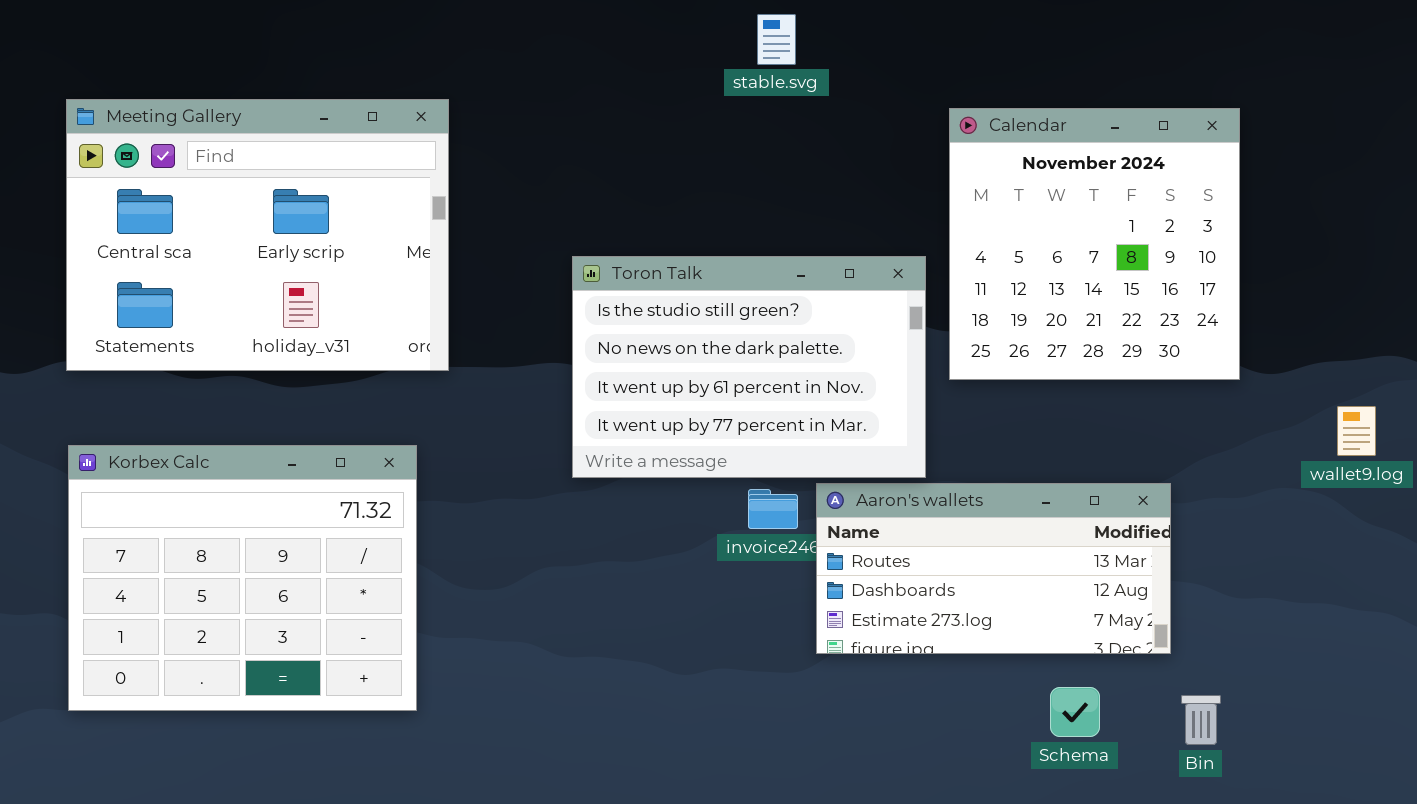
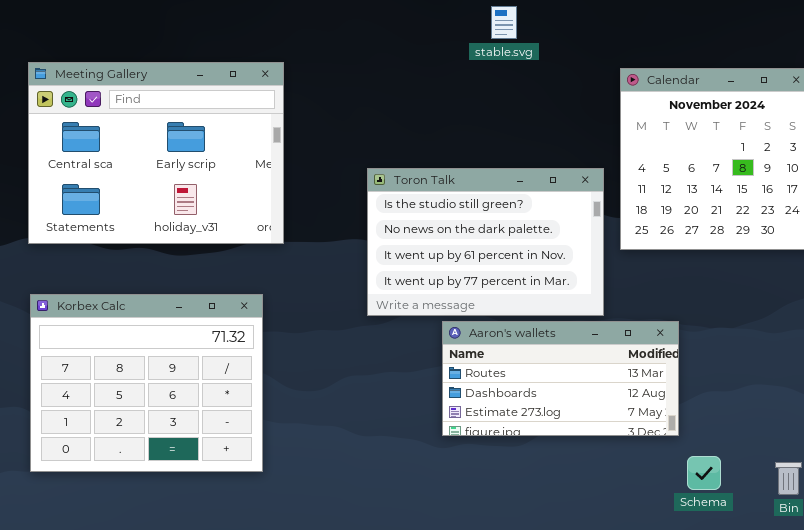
Aaron's wallets: [816,483,1171,654] -> [442,321,679,436], moved

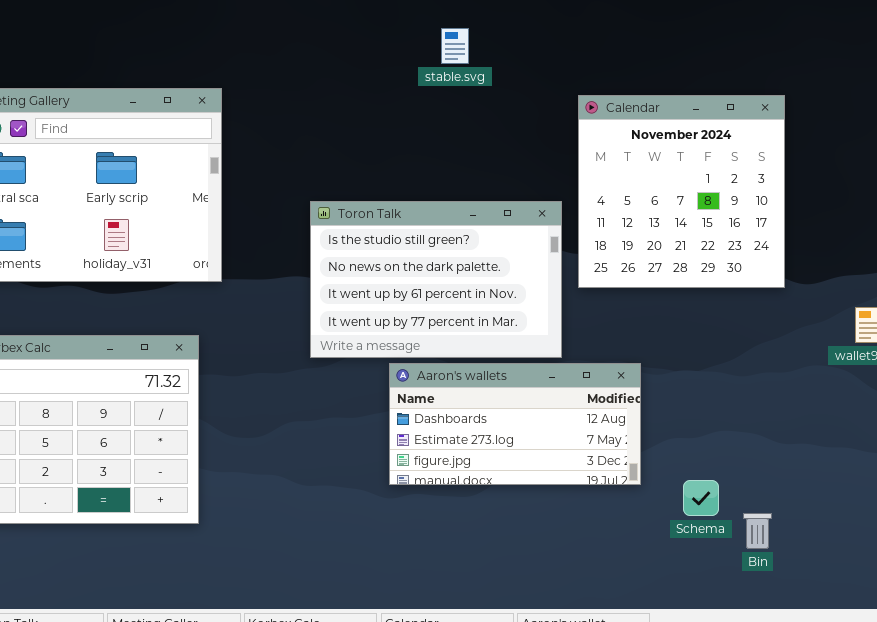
Aaron's wallets: [442,321,679,436] -> [389,363,641,485], scrolled down 1 row
Schema: [687,456,721,490] -> [683,480,719,516], moved

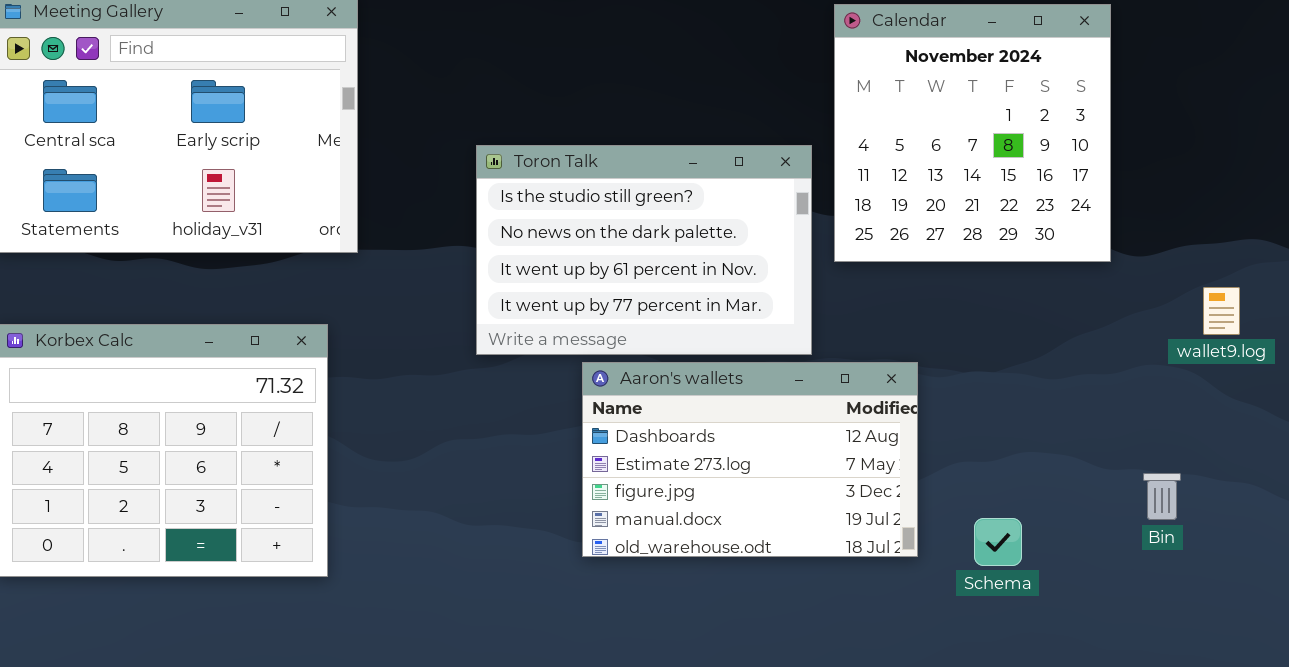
Aaron's wallets: [389,363,641,485] -> [582,362,918,557], resized
Bin: [743,513,772,549] -> [1143,473,1181,520], moved

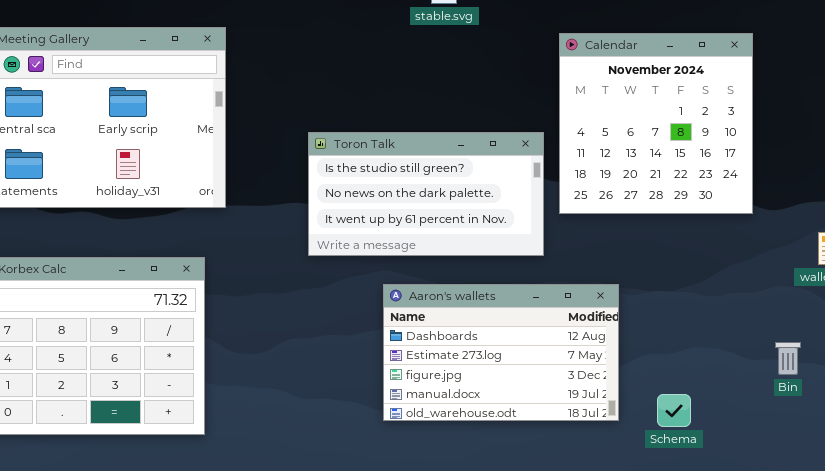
Toron Talk: [476,145,812,355] -> [308,132,544,256], resized
Bin: [1143,473,1181,520] -> [775,342,801,375], moved

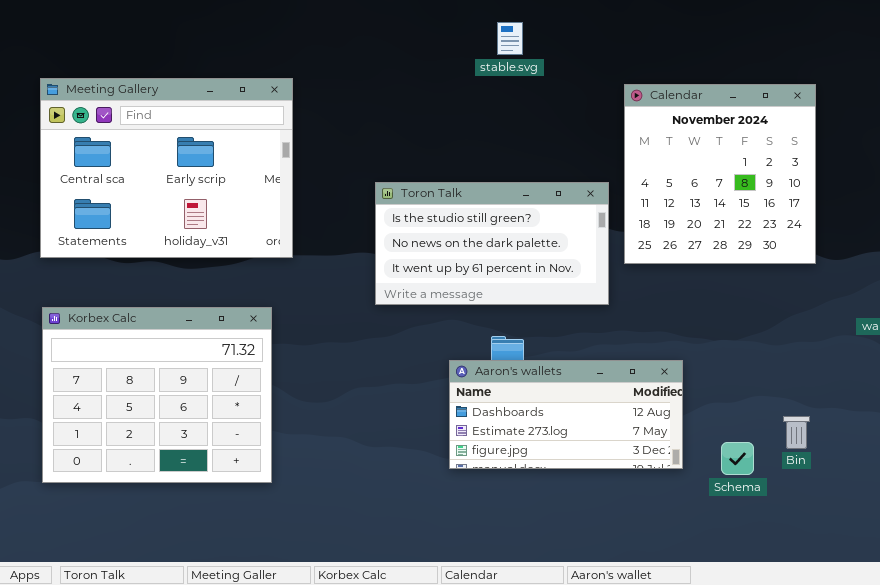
Aaron's wallets: [383,284,619,421] -> [449,360,683,469], resized
Bin: [775,342,801,375] -> [783,416,810,449], moved

